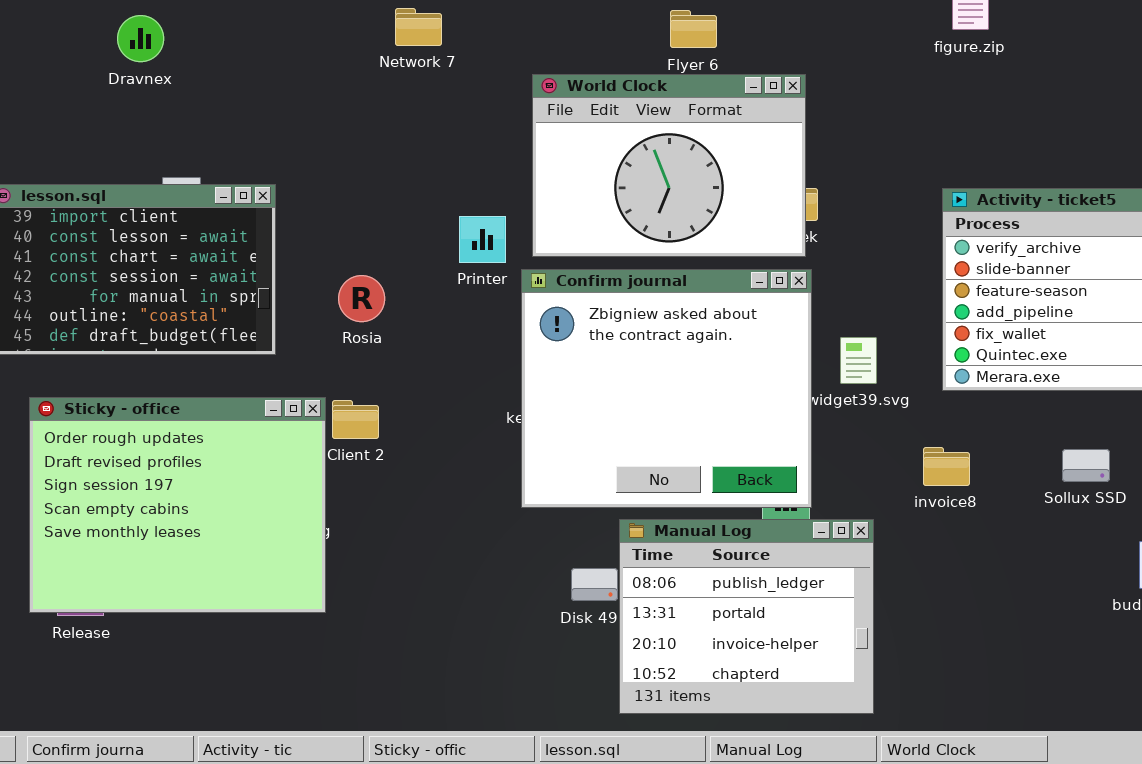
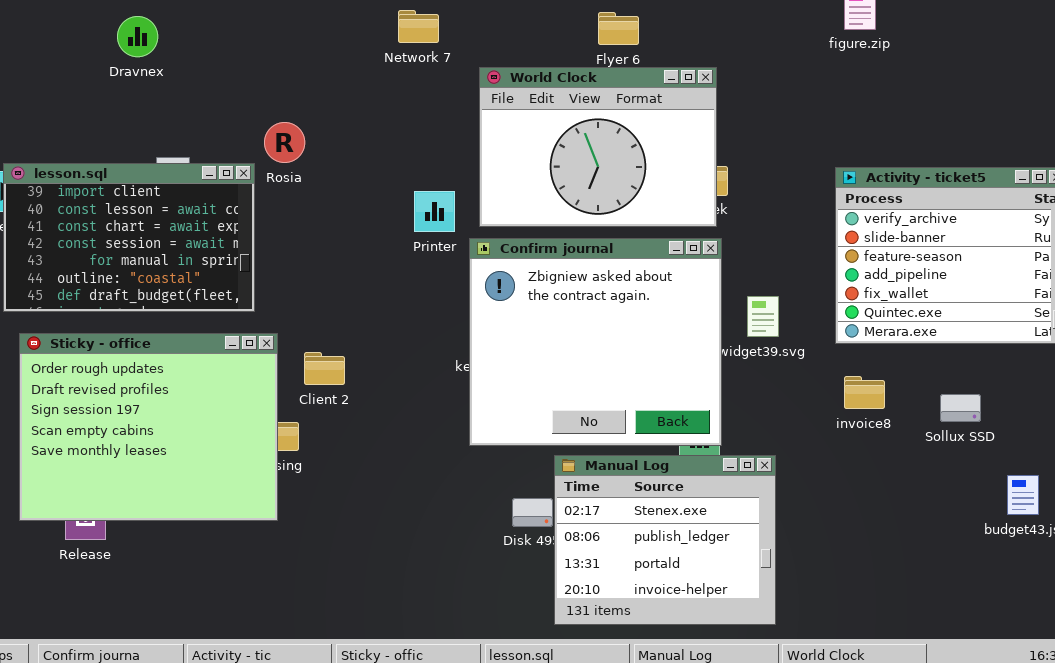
Network 7: [395,8,442,46] -> [398,10,439,43], moved
Rosia: [338,275,385,322] -> [264,122,305,163], moved
Sticky - office: [29,397,326,613] -> [19,333,278,521], moved
invoice8: [923,447,970,486] -> [844,376,885,409], moved
Manual Log: [619,519,874,714] -> [554,455,776,625], scrolled up 1 row

